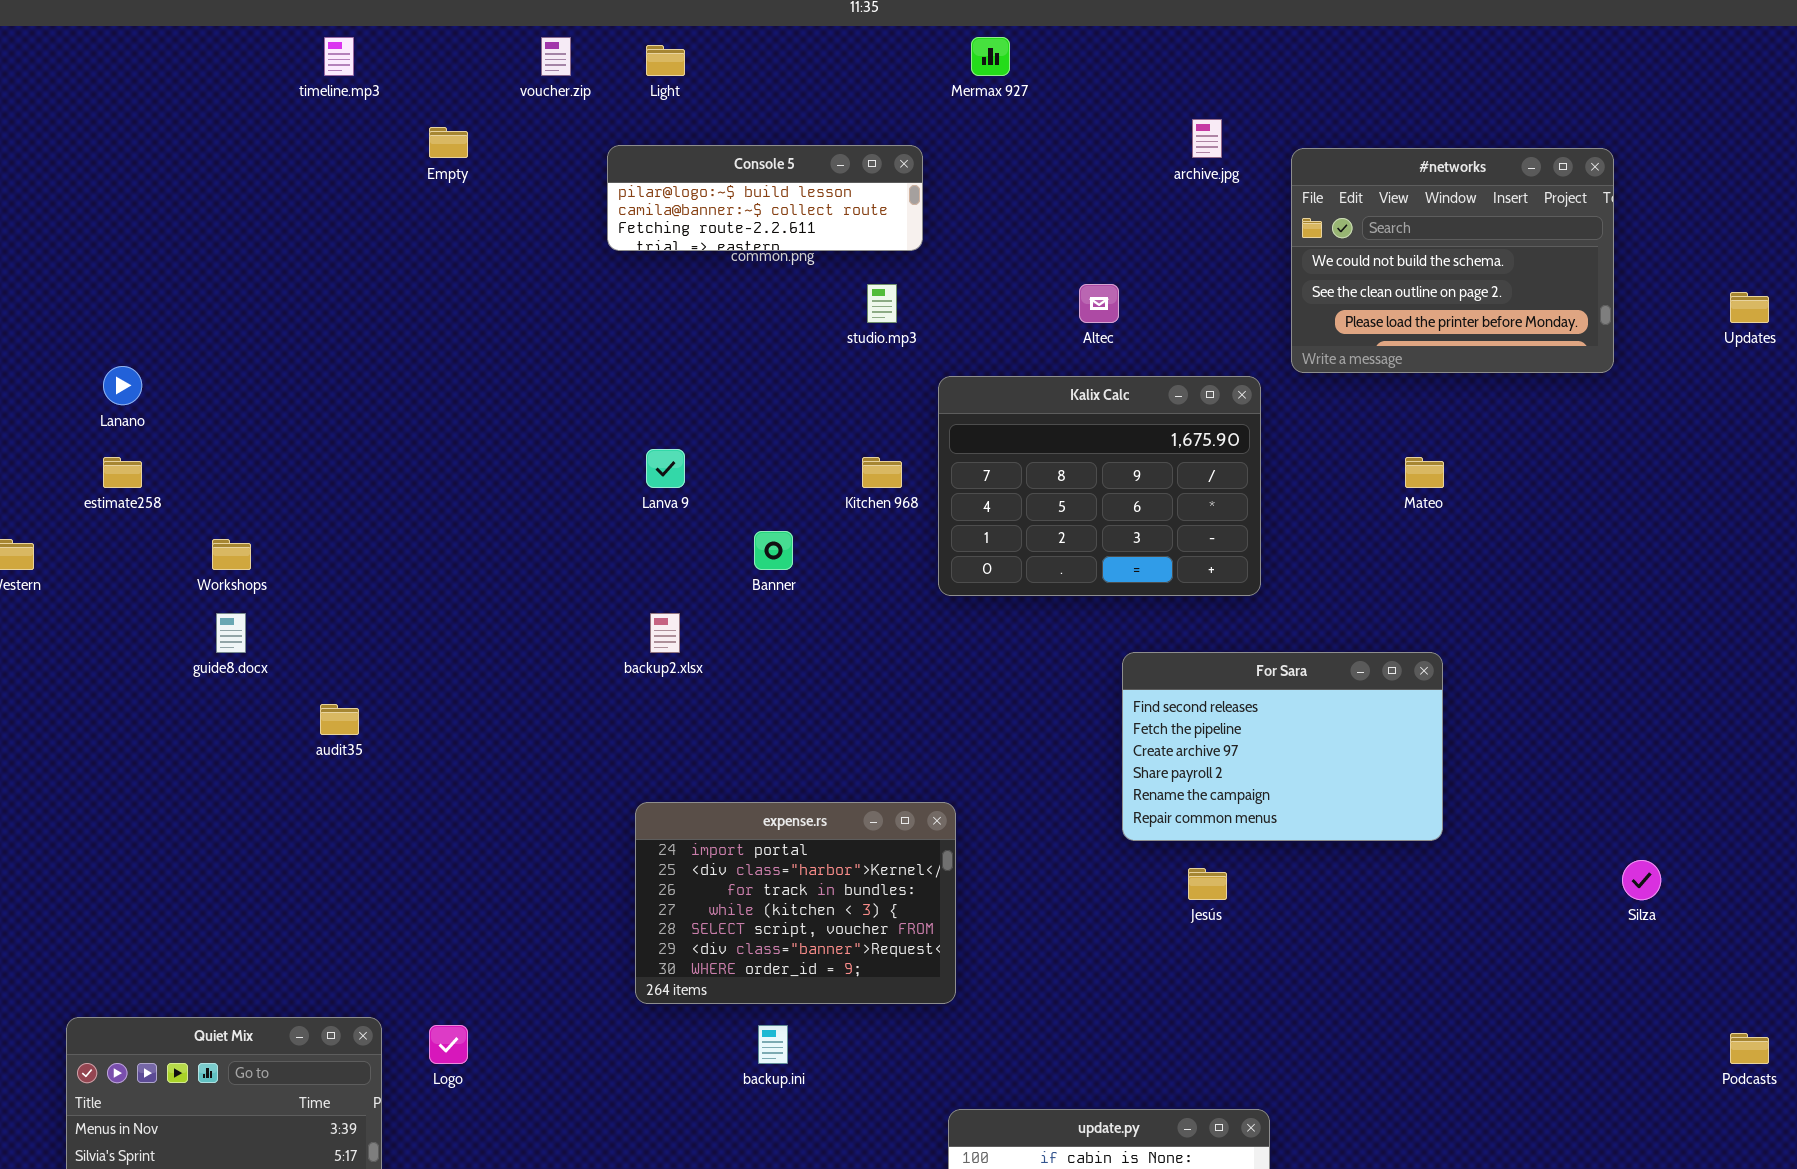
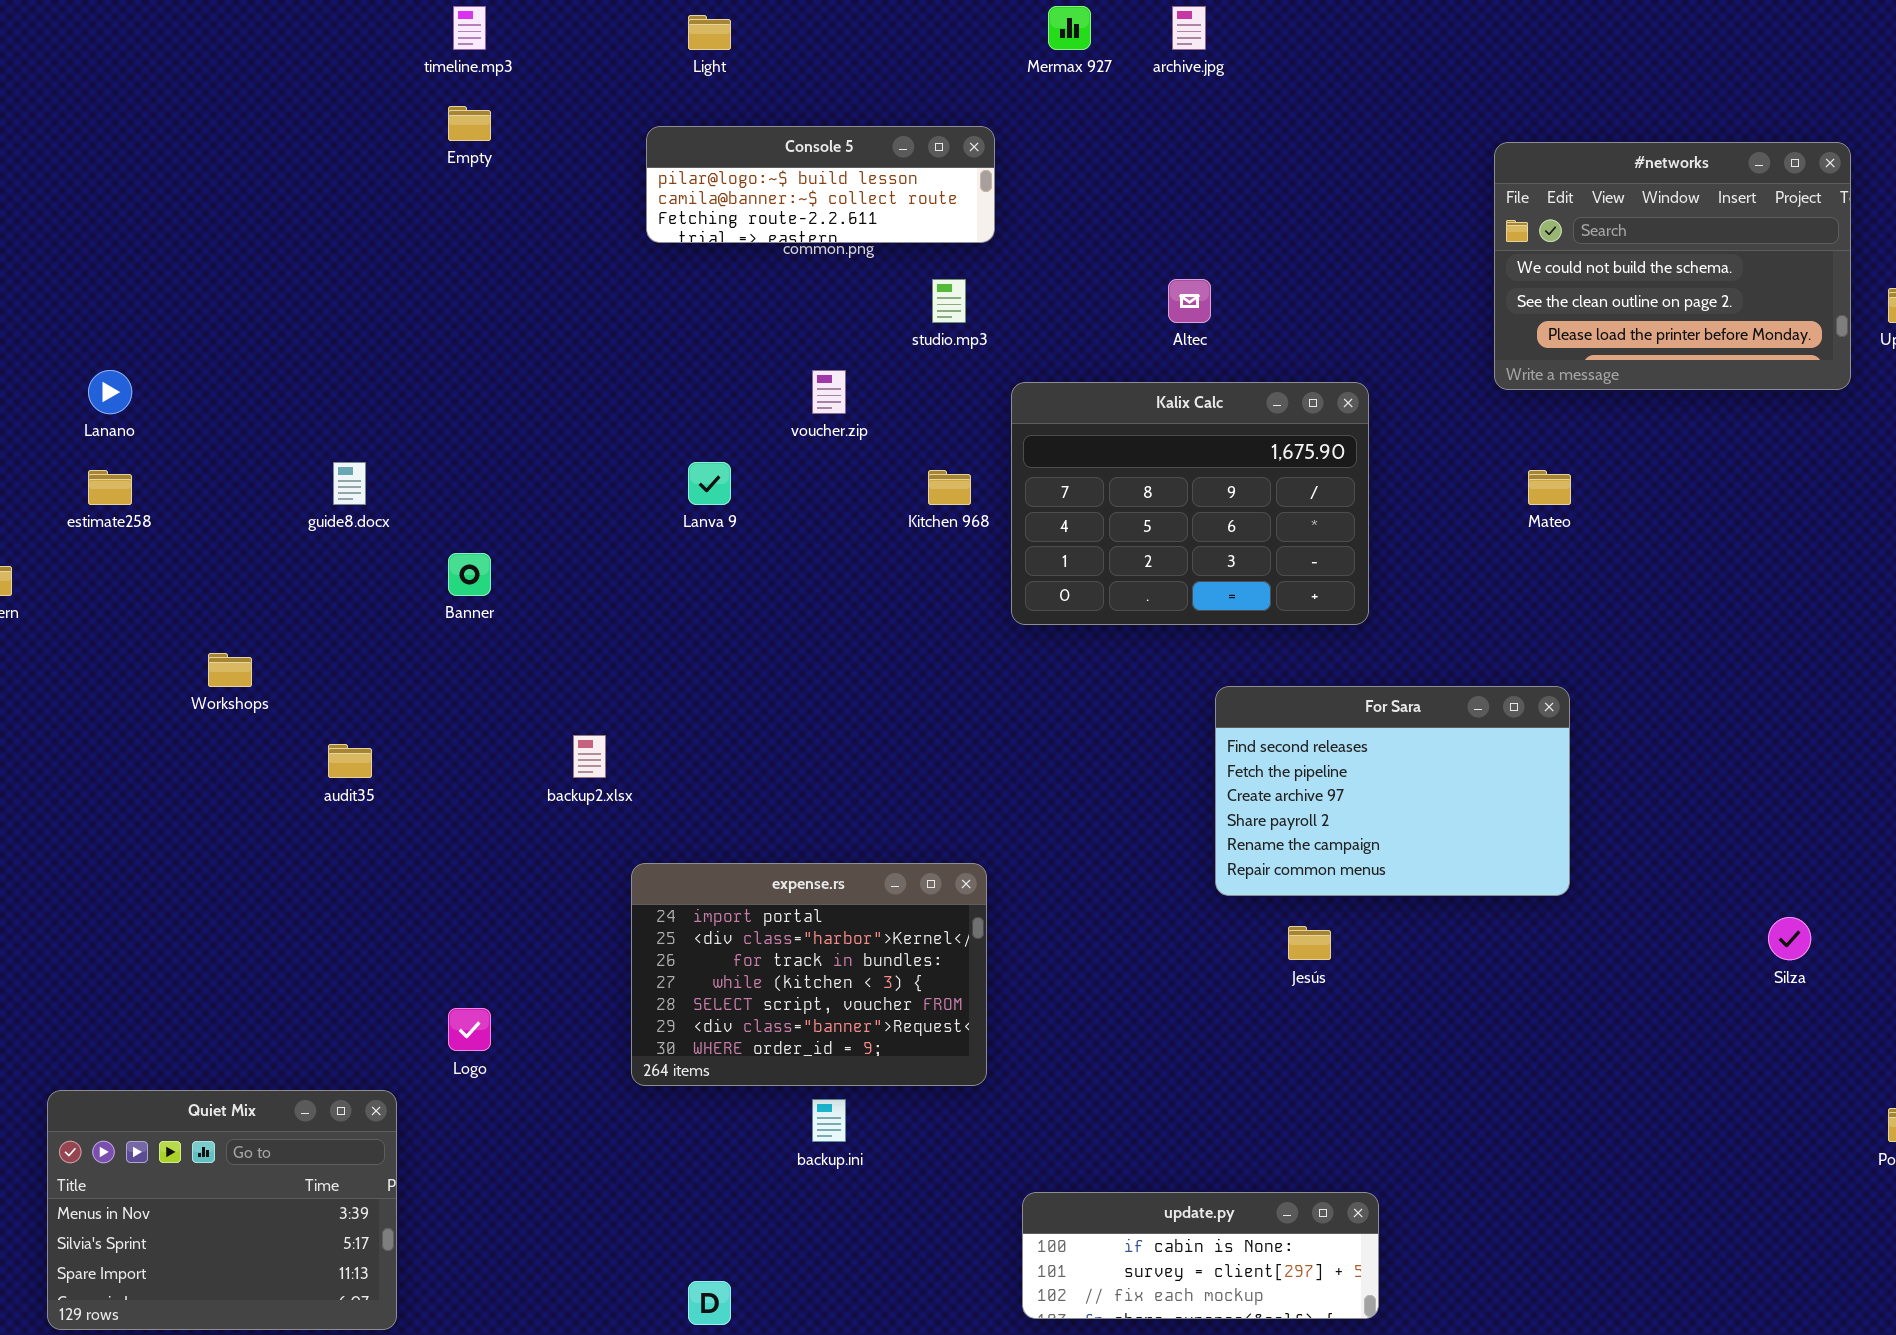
timeline.mp3: [324,37,354,76] -> [453,6,486,50], moved
voucher.zip: [541,37,571,76] -> [812,370,846,414], moved
archive.jpg: [1192,119,1222,158] -> [1172,6,1206,50], moved
#networks: [1291,148,1614,373] -> [1494,142,1851,390], moved
Banner: [754,531,793,570] -> [448,553,491,596], moved
Workshops: [212,539,251,570] -> [208,653,252,687], moved
guide8.docx: [216,613,246,653] -> [333,462,366,505], moved
backup2.xlsx: [650,613,680,653] -> [573,735,606,778], moved
expense.rs: [635,802,956,1004] -> [631,863,987,1086], moved
Logo: [429,1025,468,1064] -> [448,1008,491,1051], moved

